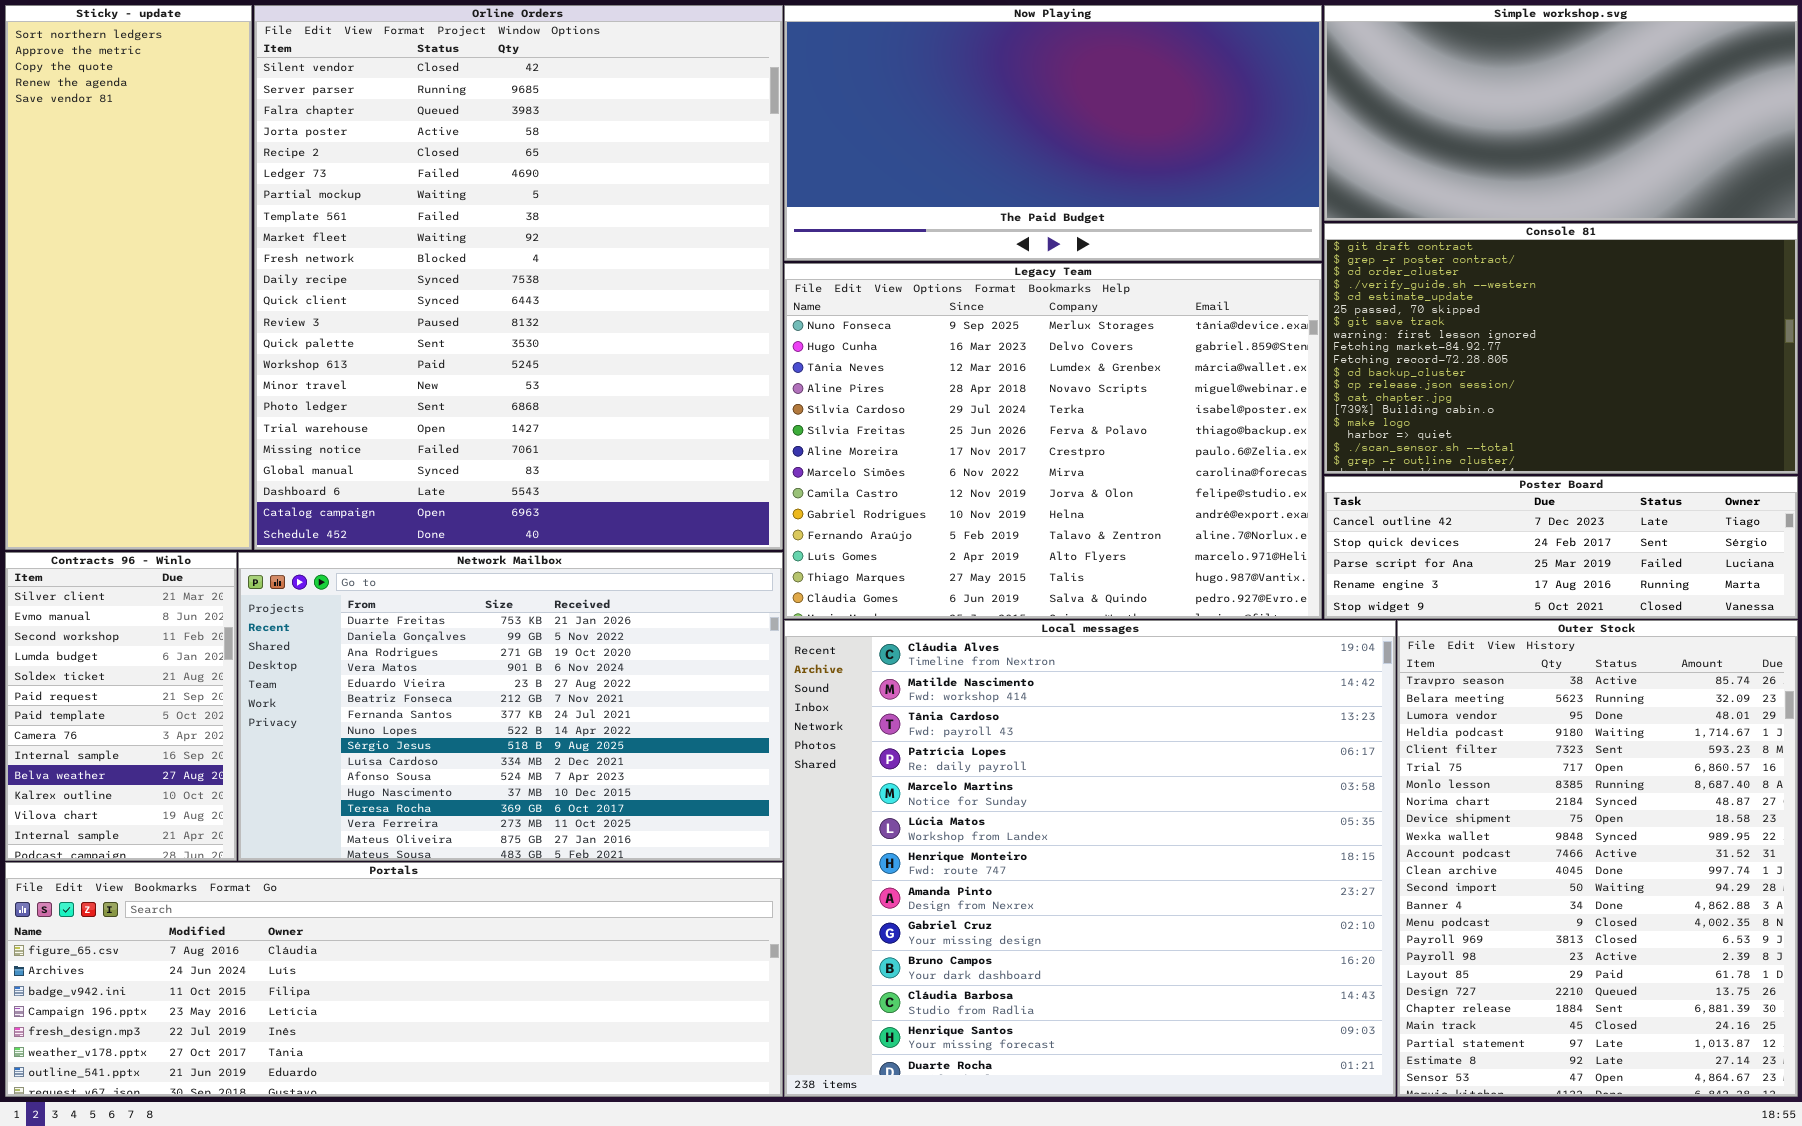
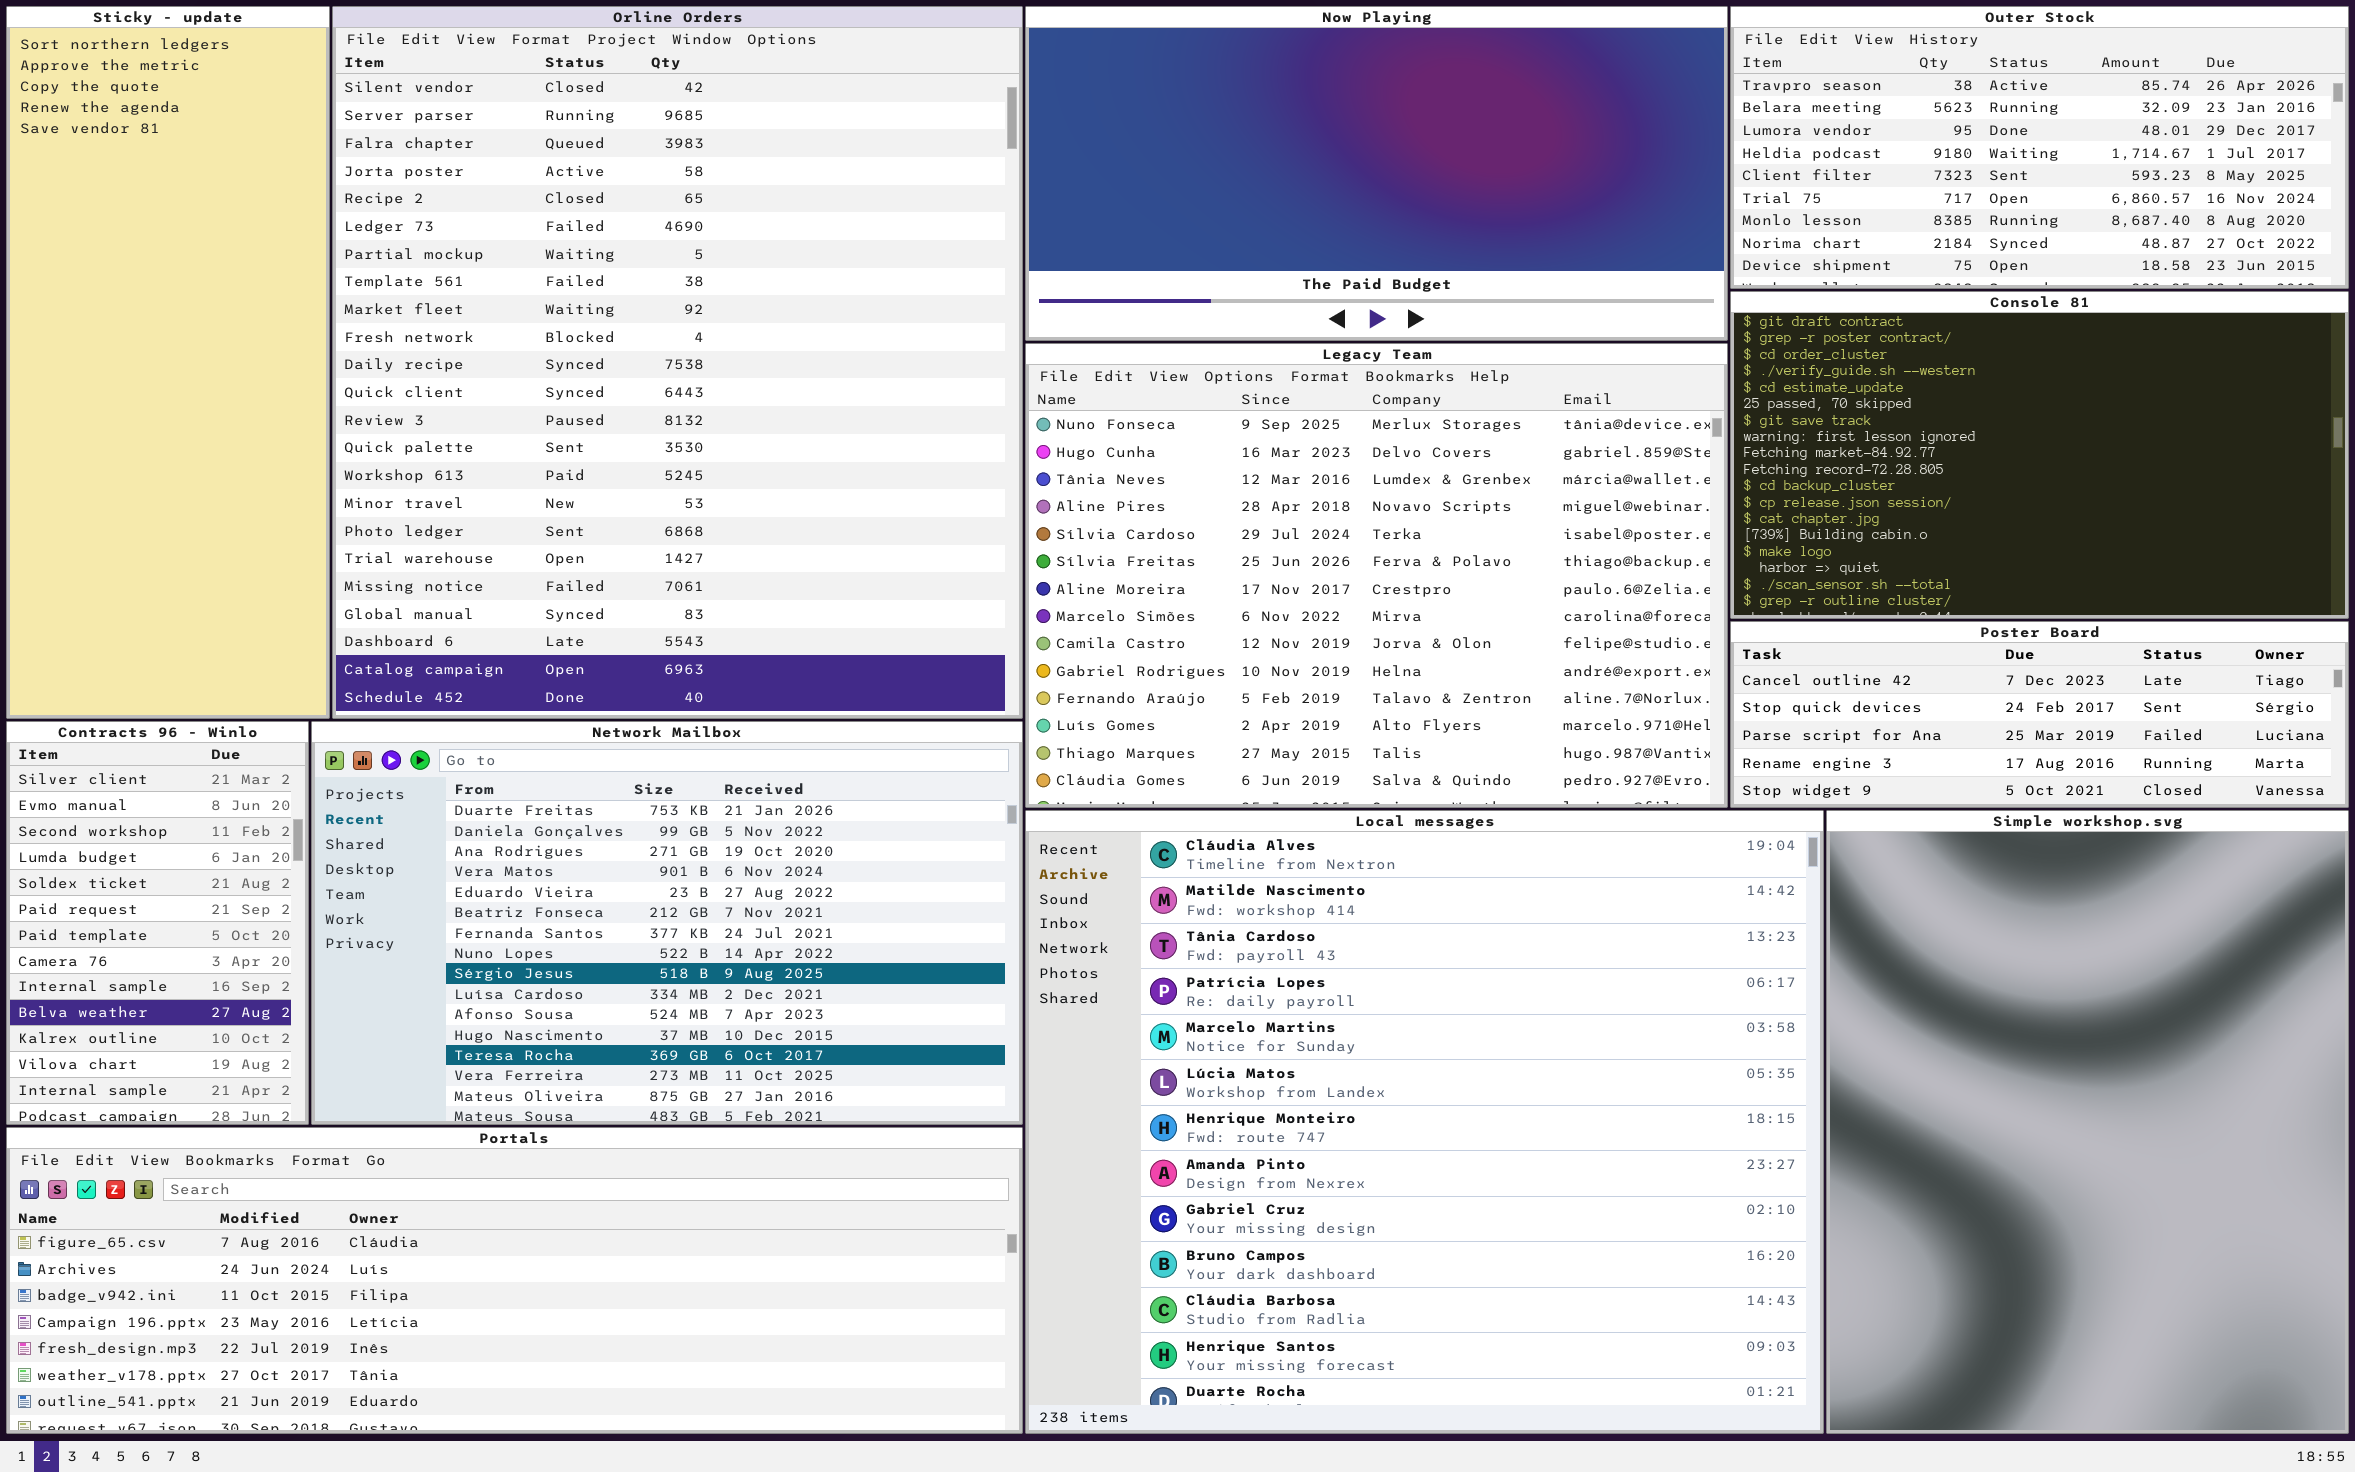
Simple workshop.svg: [1324,5,1798,221] -> [1826,810,2349,1434], moved, resized
Outer Stock: [1397,620,1798,1097] -> [1730,6,2349,289], moved, resized

